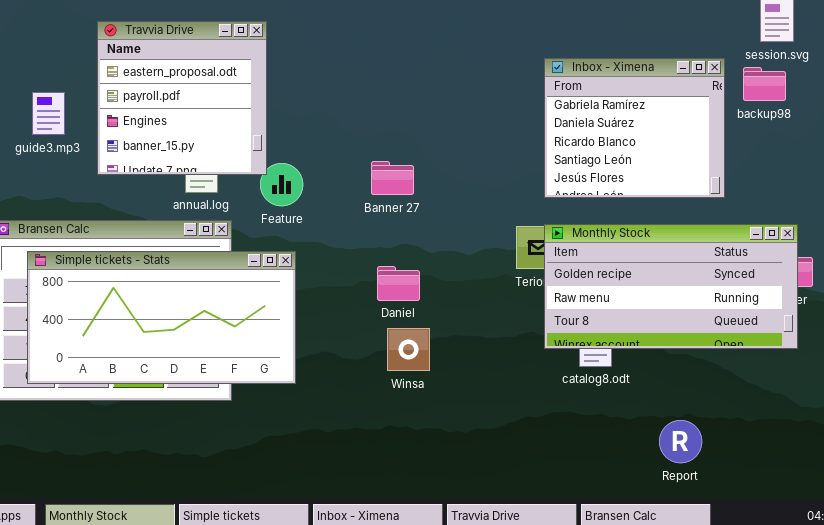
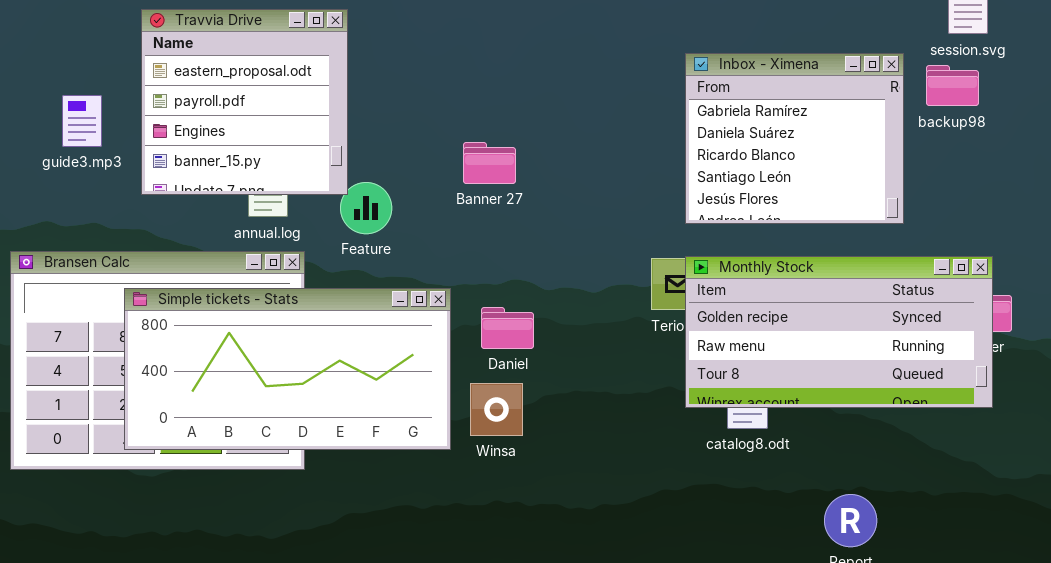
Banner 27: [371,161,414,195] -> [463,142,516,184], moved
Simple tickets - Stats: [27,251,296,384] -> [124,288,451,450], moved
Winsa: [387,328,430,371] -> [470,383,523,436], moved

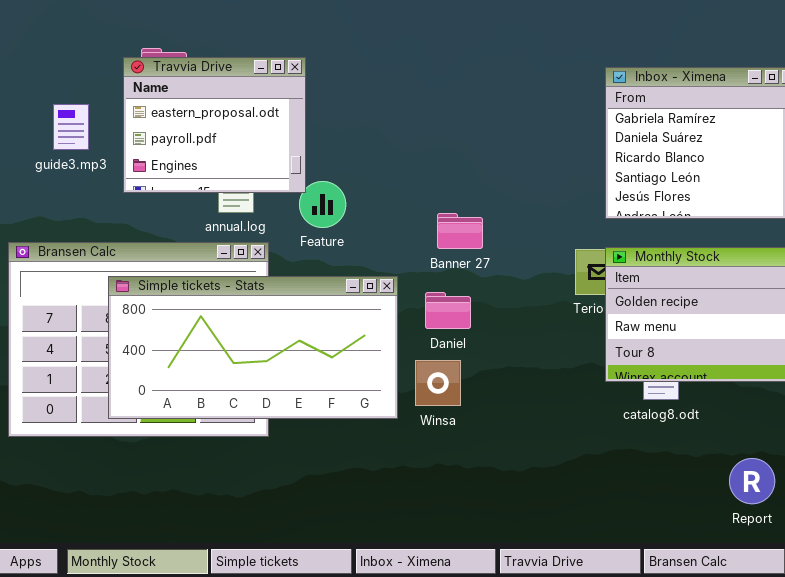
Travvia Drive: [141,9,348,195] -> [123,57,306,193], resized
Banner 27: [463,142,516,184] -> [437,213,483,249], moved

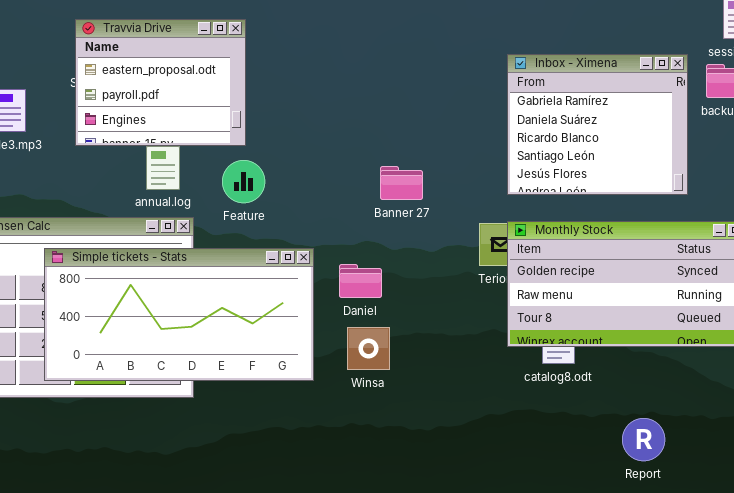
Travvia Drive: [123,57,306,193] -> [75,19,246,146], moved
Banner 27: [437,213,483,249] -> [380,166,423,200], moved
Winsa: [415,360,461,406] -> [347,327,390,370], moved

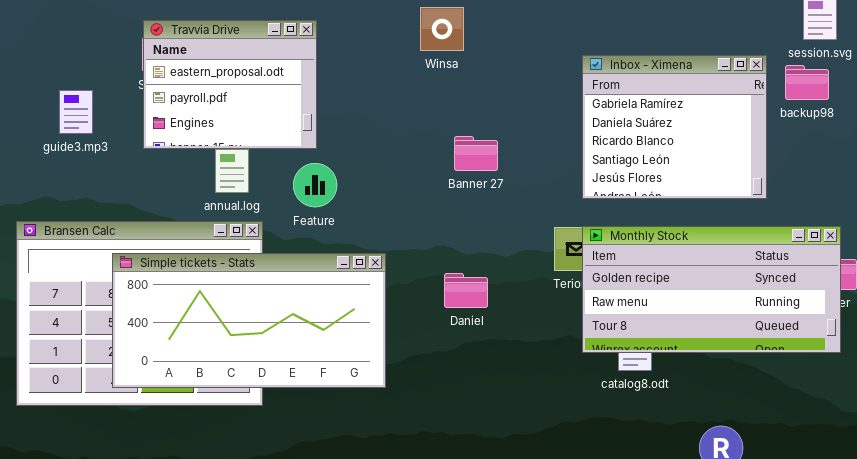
Banner 27: [380,166,423,200] -> [454,136,498,171], moved
Daniel: [339,264,382,298] -> [444,273,488,308], moved
Winsa: [347,327,390,370] -> [420,7,464,51], moved

